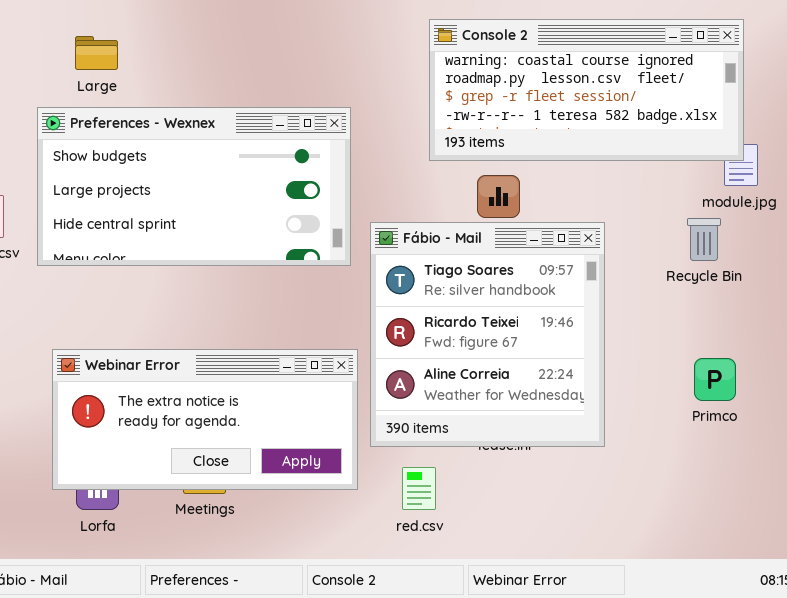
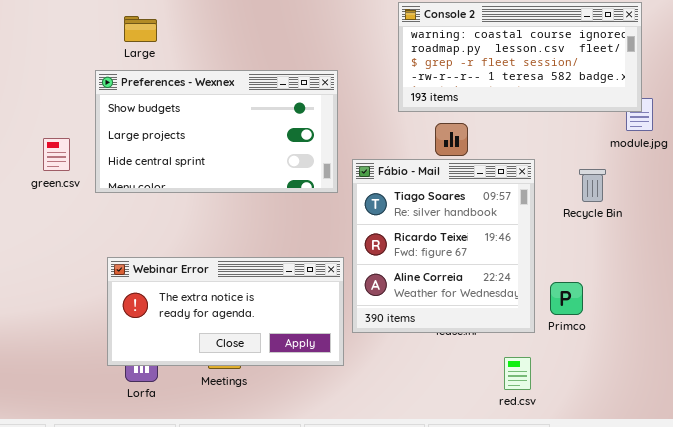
Recycle Bin: [687,218,721,261] -> [579,169,606,202], moved
Primco: [694,358,736,401] -> [550,282,583,315], moved
red.csv: [402,467,436,510] -> [504,357,531,390], moved

